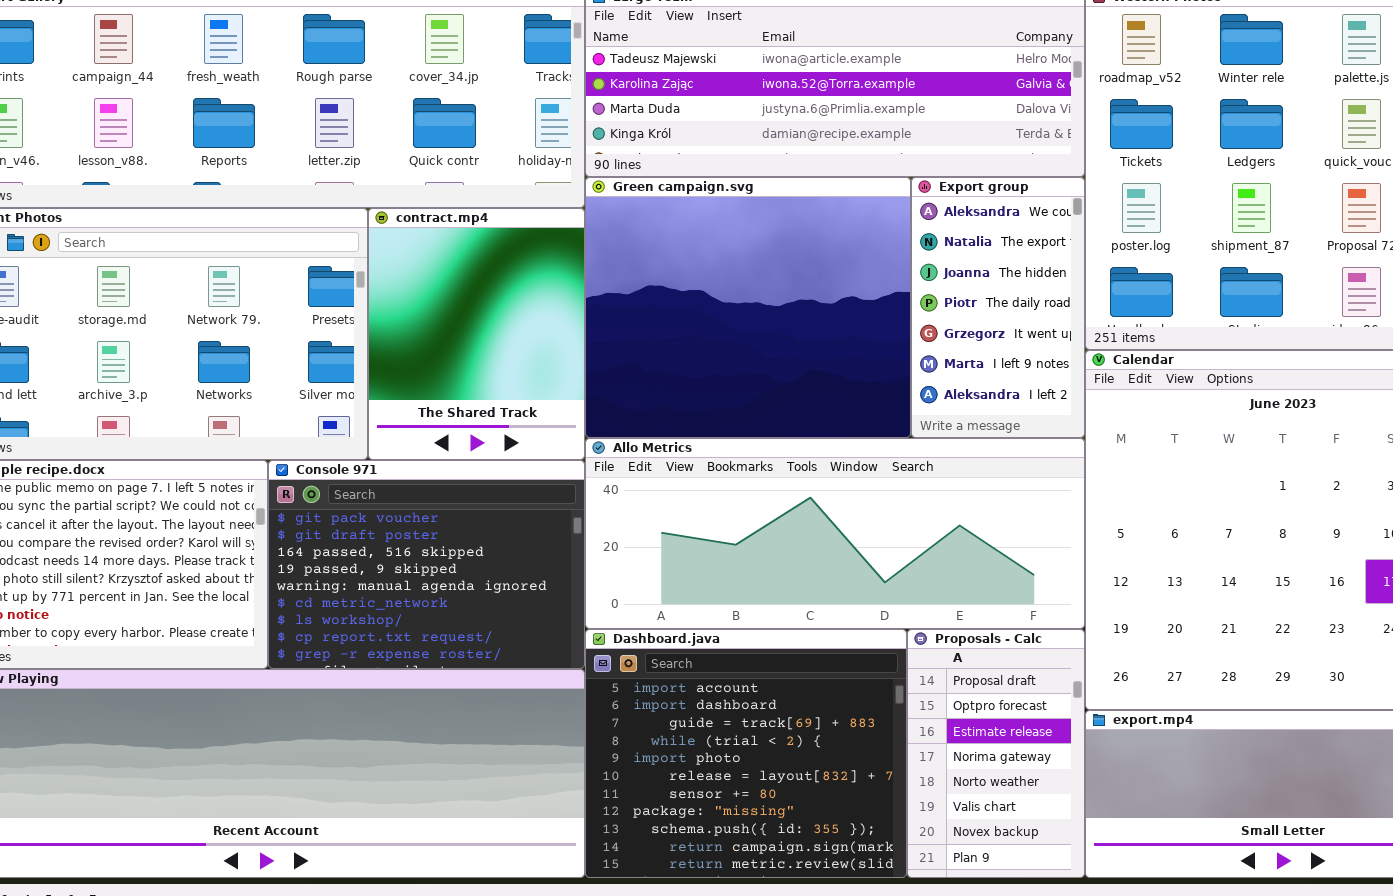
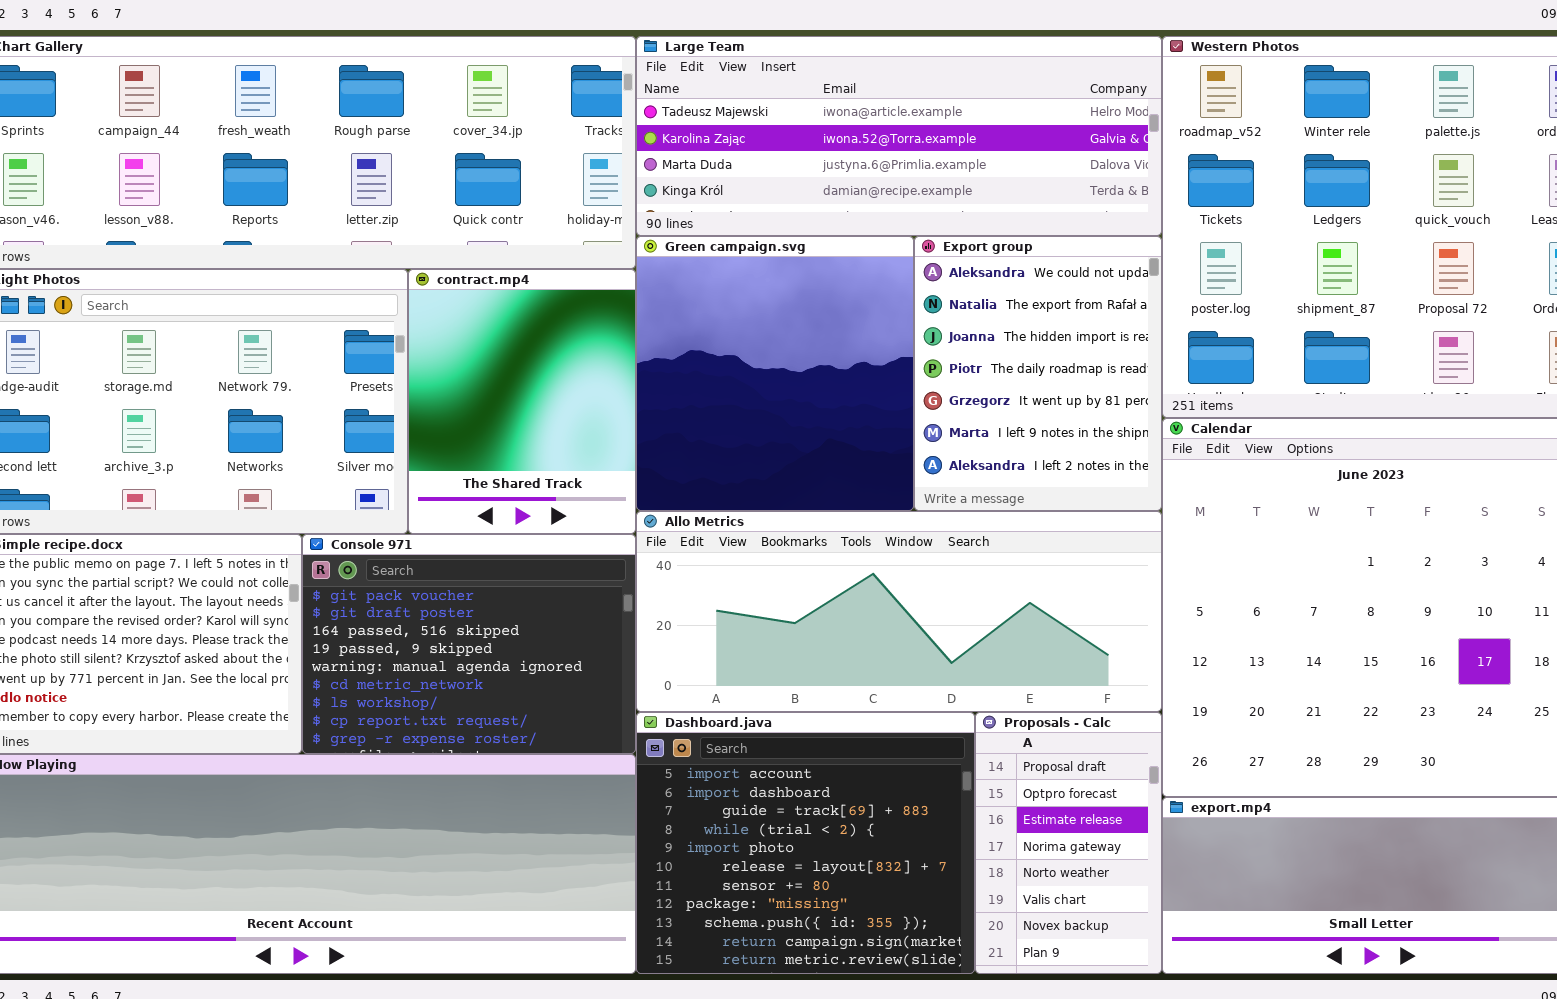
Green campaign.svg: [585,177,911,438] -> [636,236,914,511], resized
Export group: [911,177,1085,438] -> [914,236,1162,511], resized

